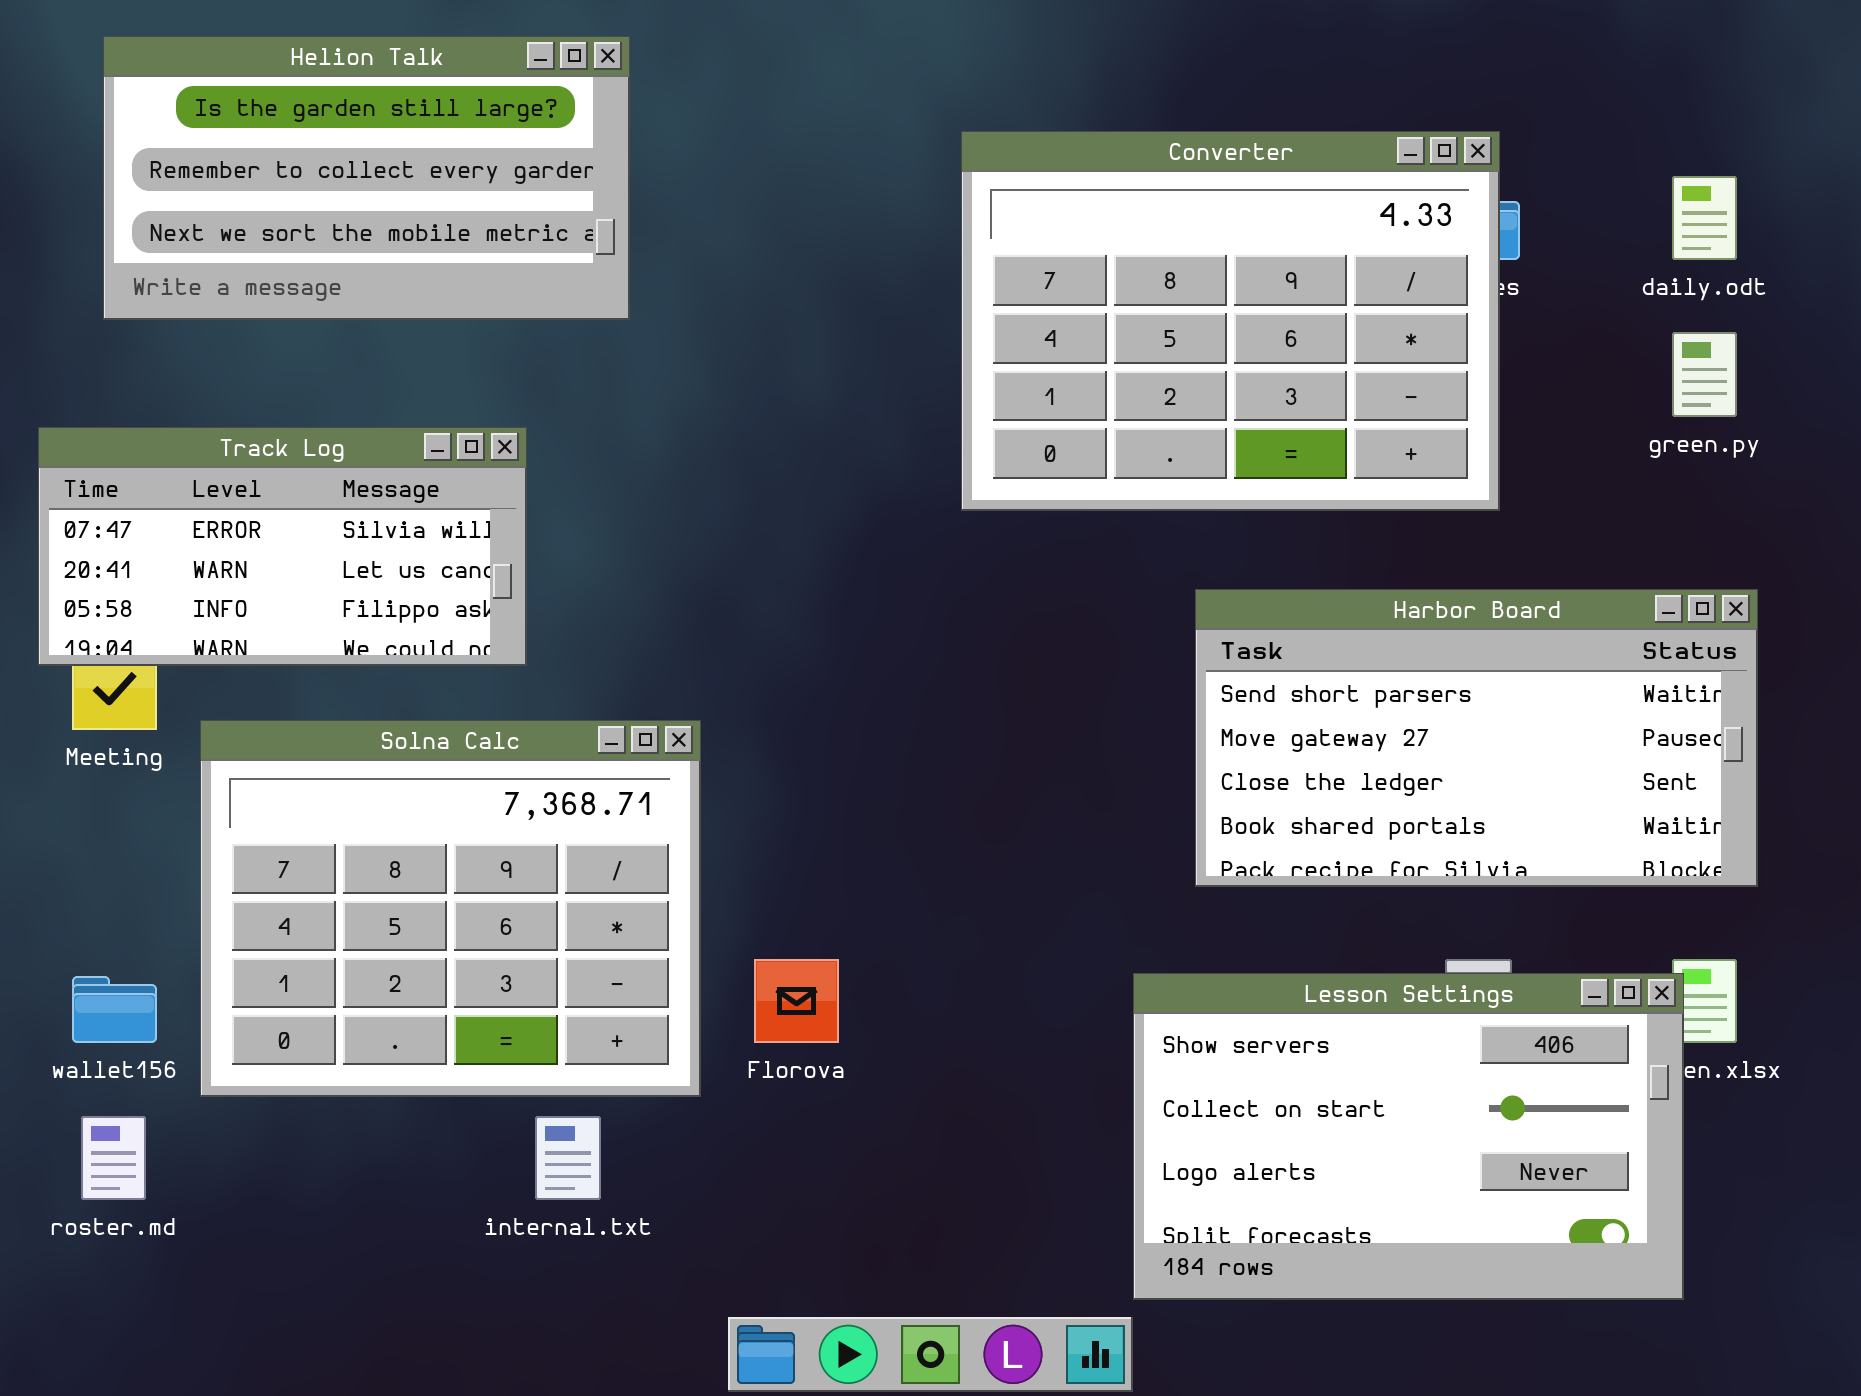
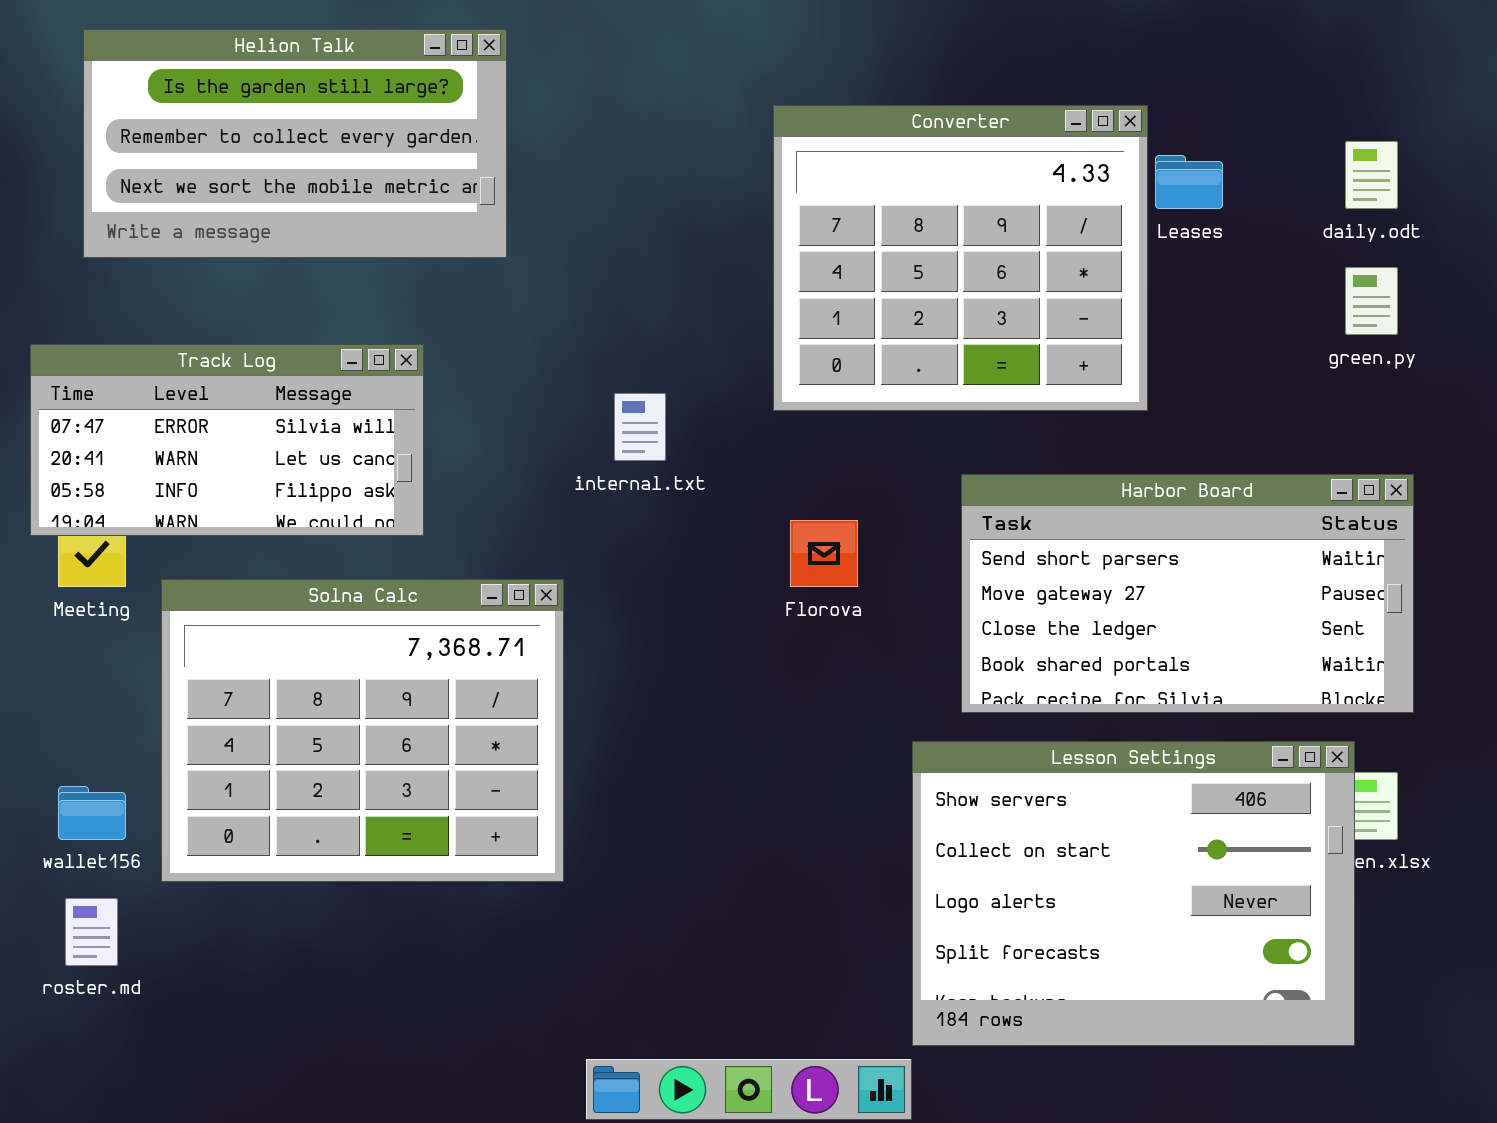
Converter: [961,131,1500,511] -> [773,105,1148,411], resized
Florova: [754,959,839,1043] -> [790,520,858,587], moved
Lesson Settings: [1133,973,1684,1300] -> [912,741,1355,1046], resized
internal.txt: [535,1116,601,1200] -> [614,393,666,461], moved

